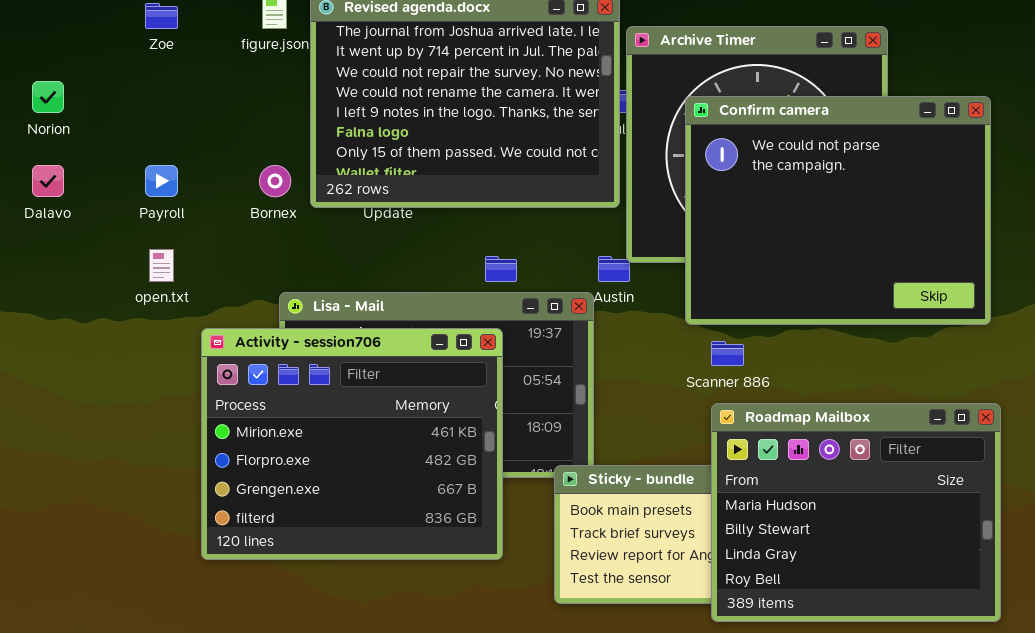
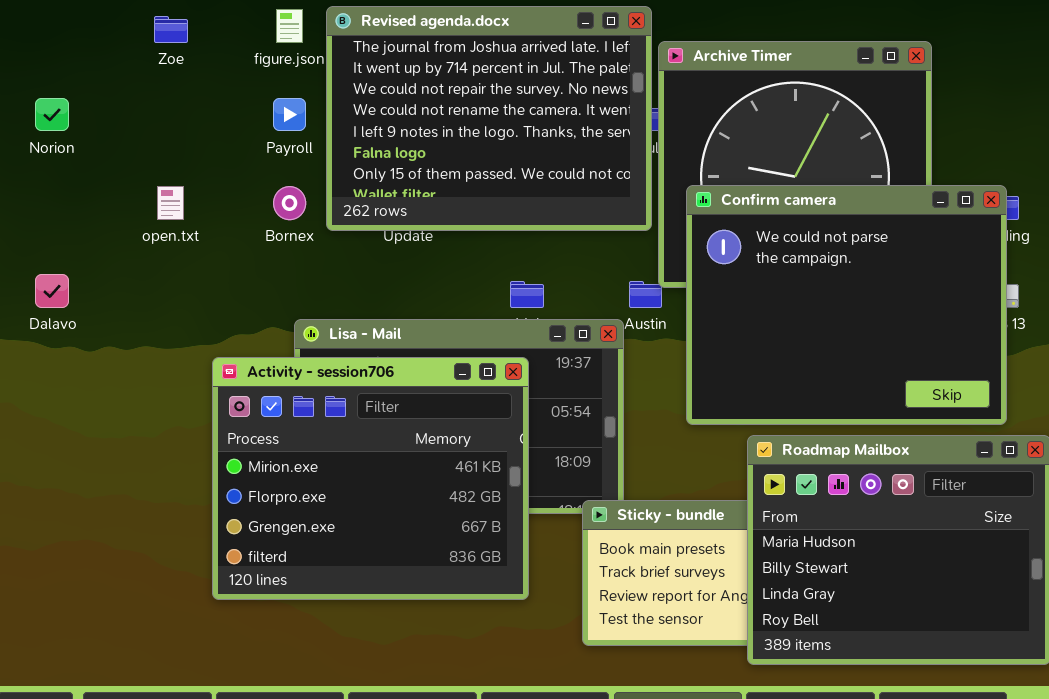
Confirm camera: [685,96,991,325] -> [686,185,1007,425], moved
Dalavo: [32,165,64,197] -> [35,274,69,308], moved
Payroll: [145,165,178,197] -> [273,98,306,131], moved
open.txt: [149,249,174,282] -> [157,186,184,220], moved

